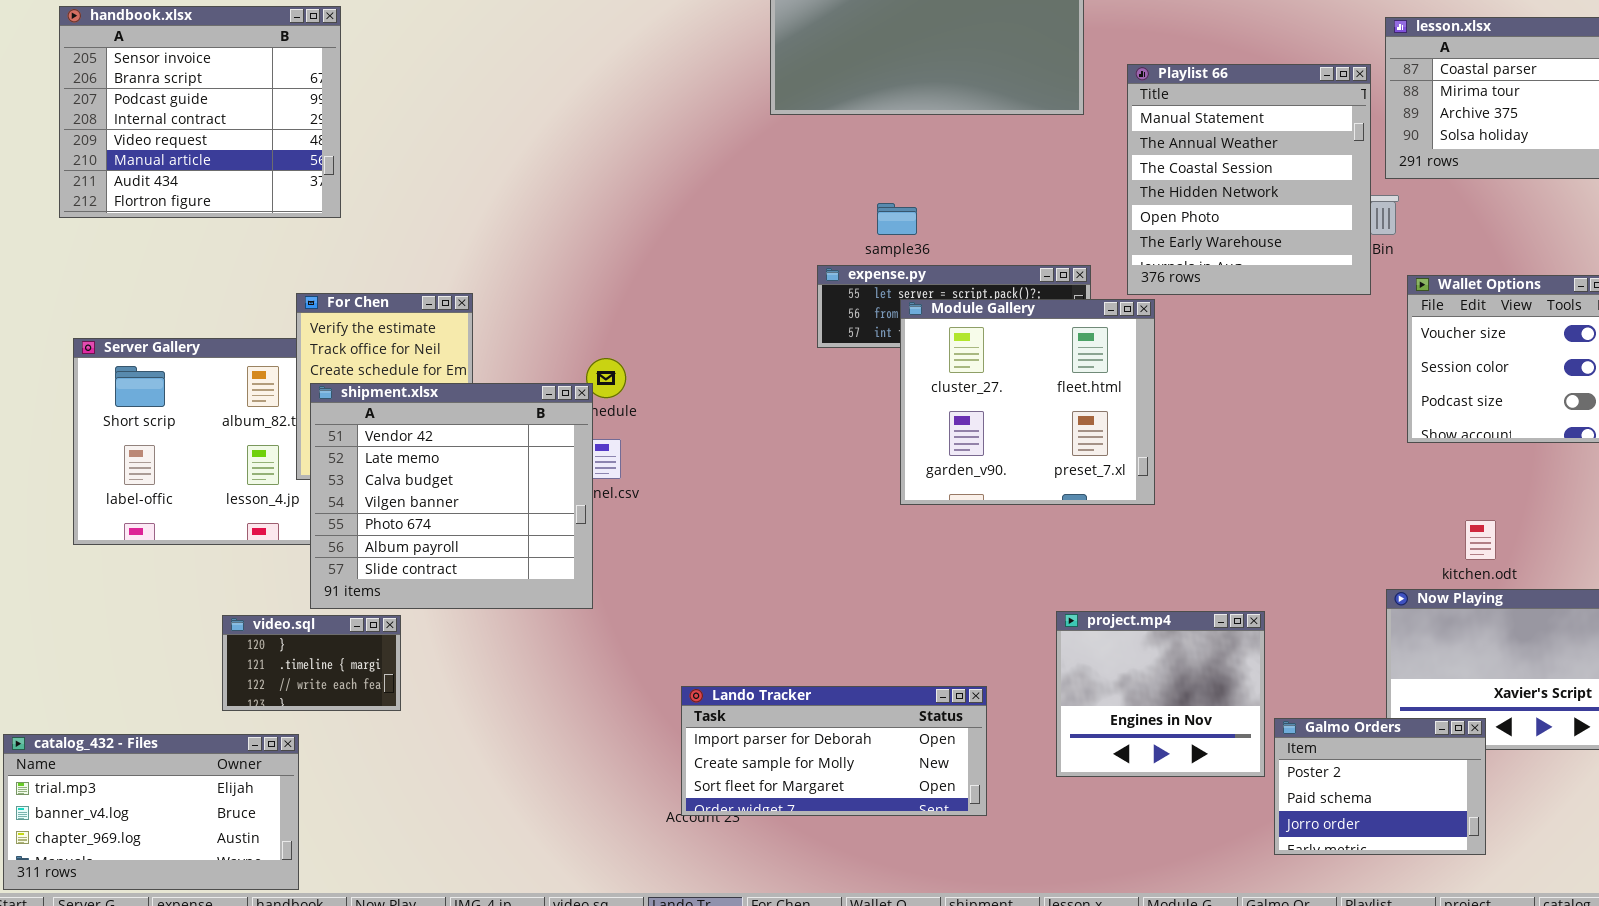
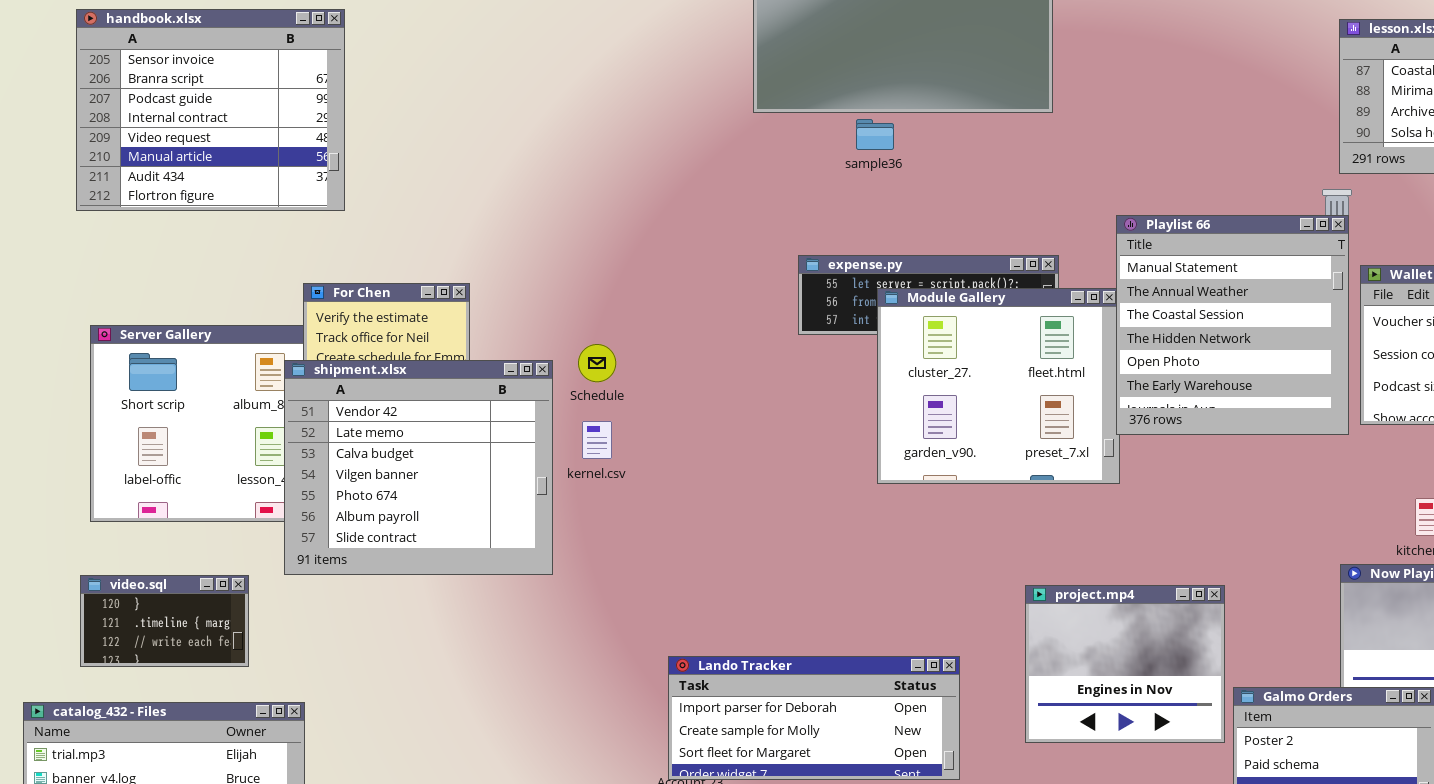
Playlist 66: [1127,64,1371,295] -> [1116,215,1349,435], moved
sample36: [877,203,917,235] -> [856,119,894,150], moved
shipment.xlsx: [310,383,593,609] -> [284,360,553,575], moved
video.sql: [222,615,401,711] -> [80,575,249,667], moved

